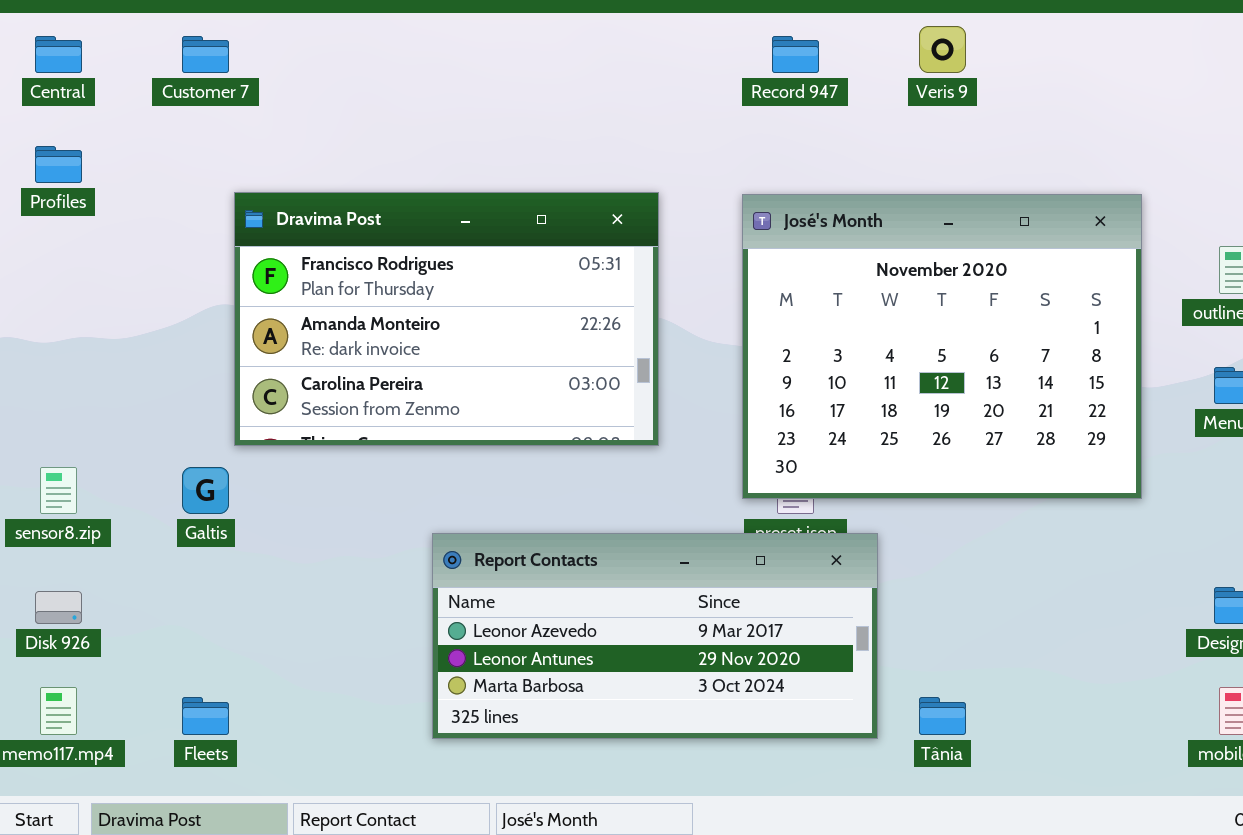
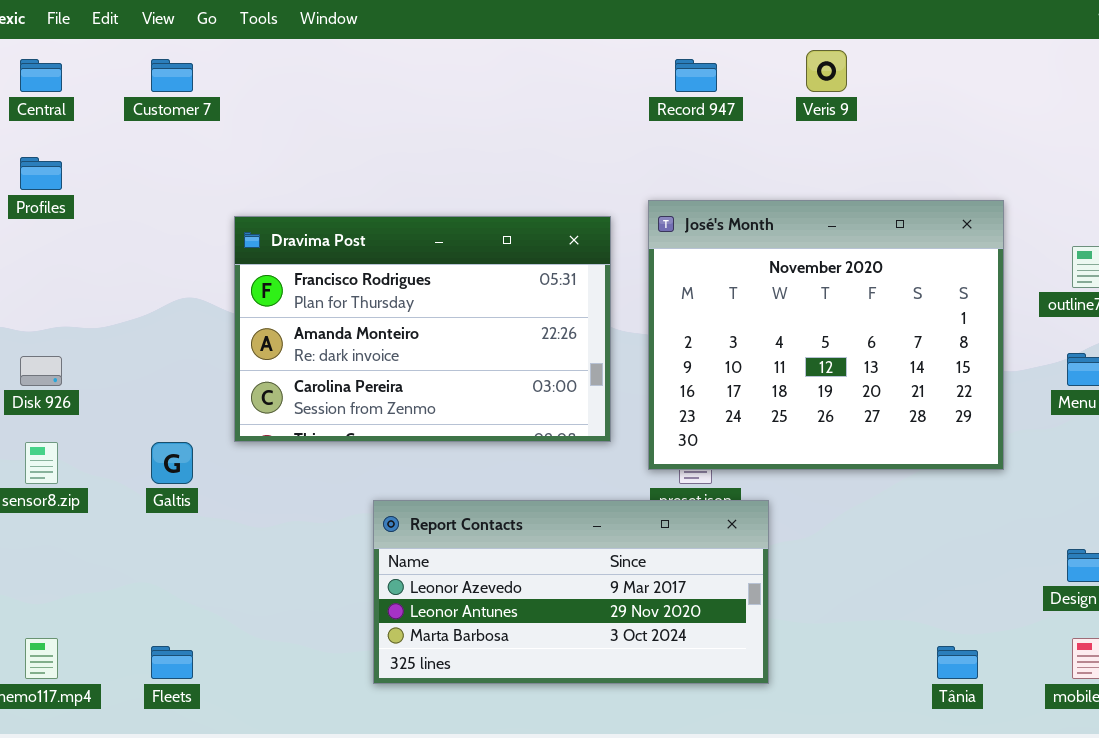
Dravima Post: [234,192,659,446] -> [234,216,611,442], moved
Disk 926: [35,591,82,624] -> [20,356,62,386], moved
Tânia: [919,697,966,735] -> [937,646,978,679], moved

